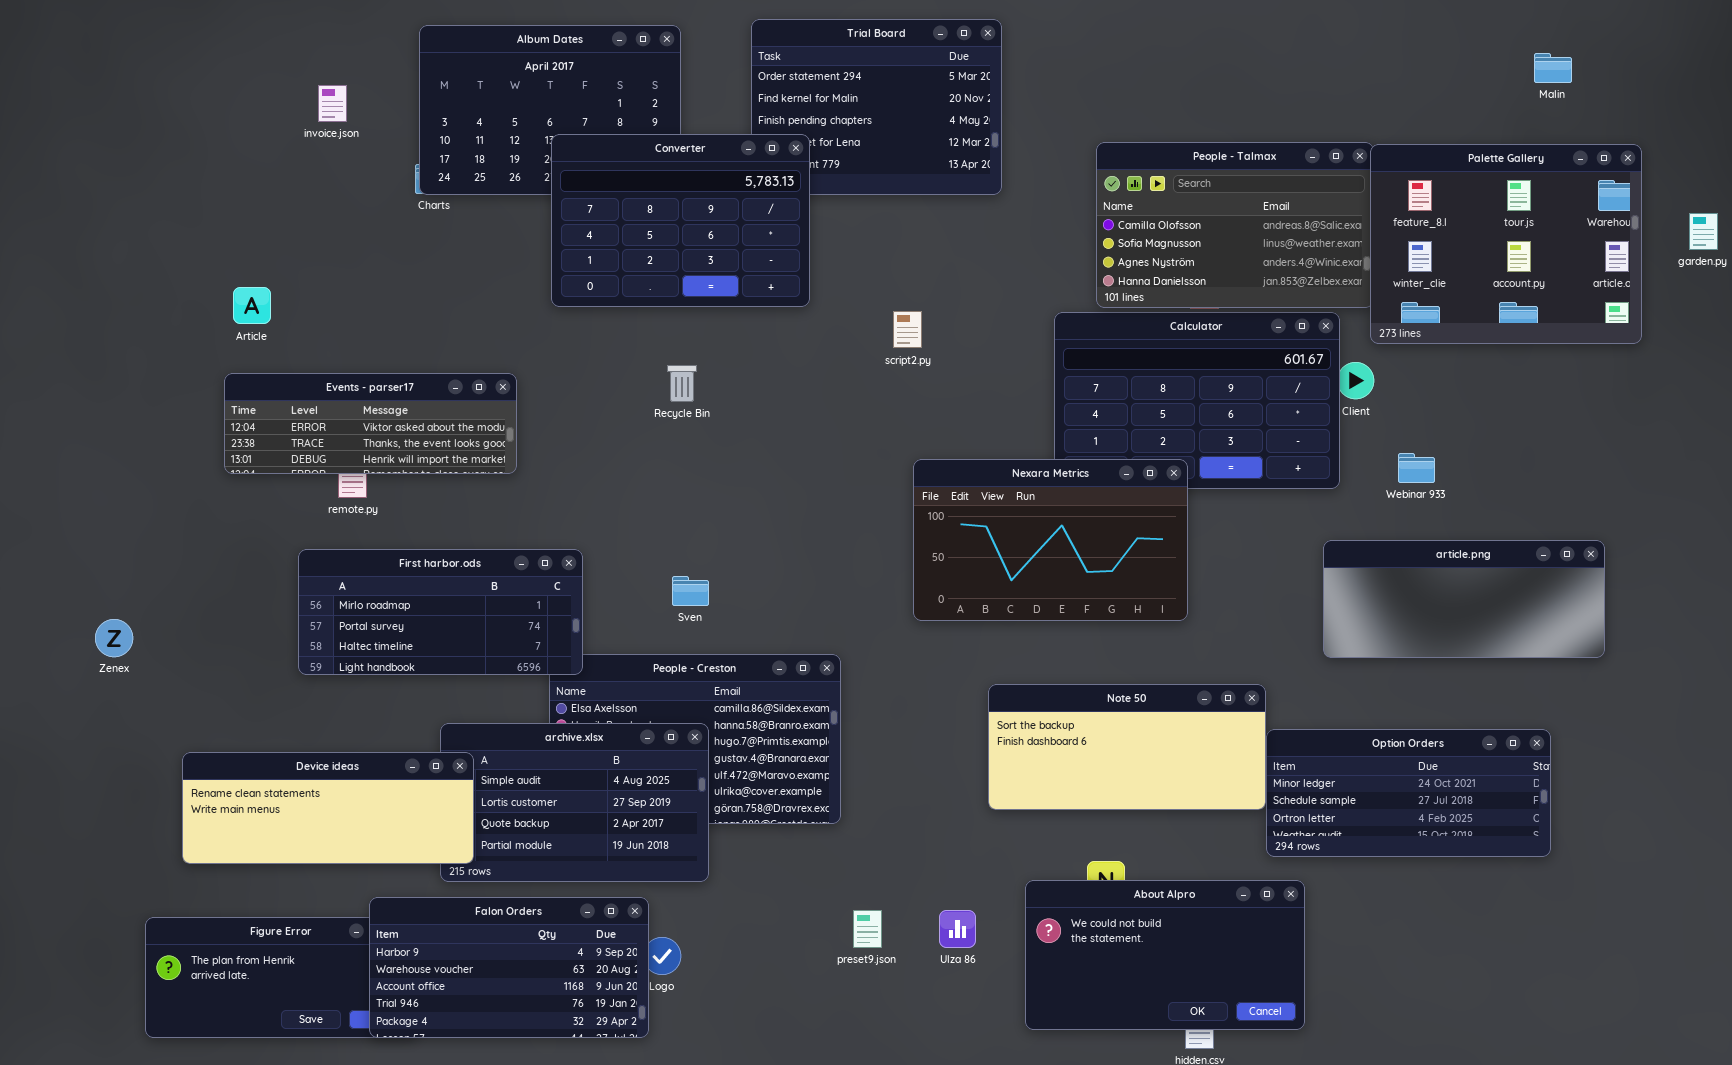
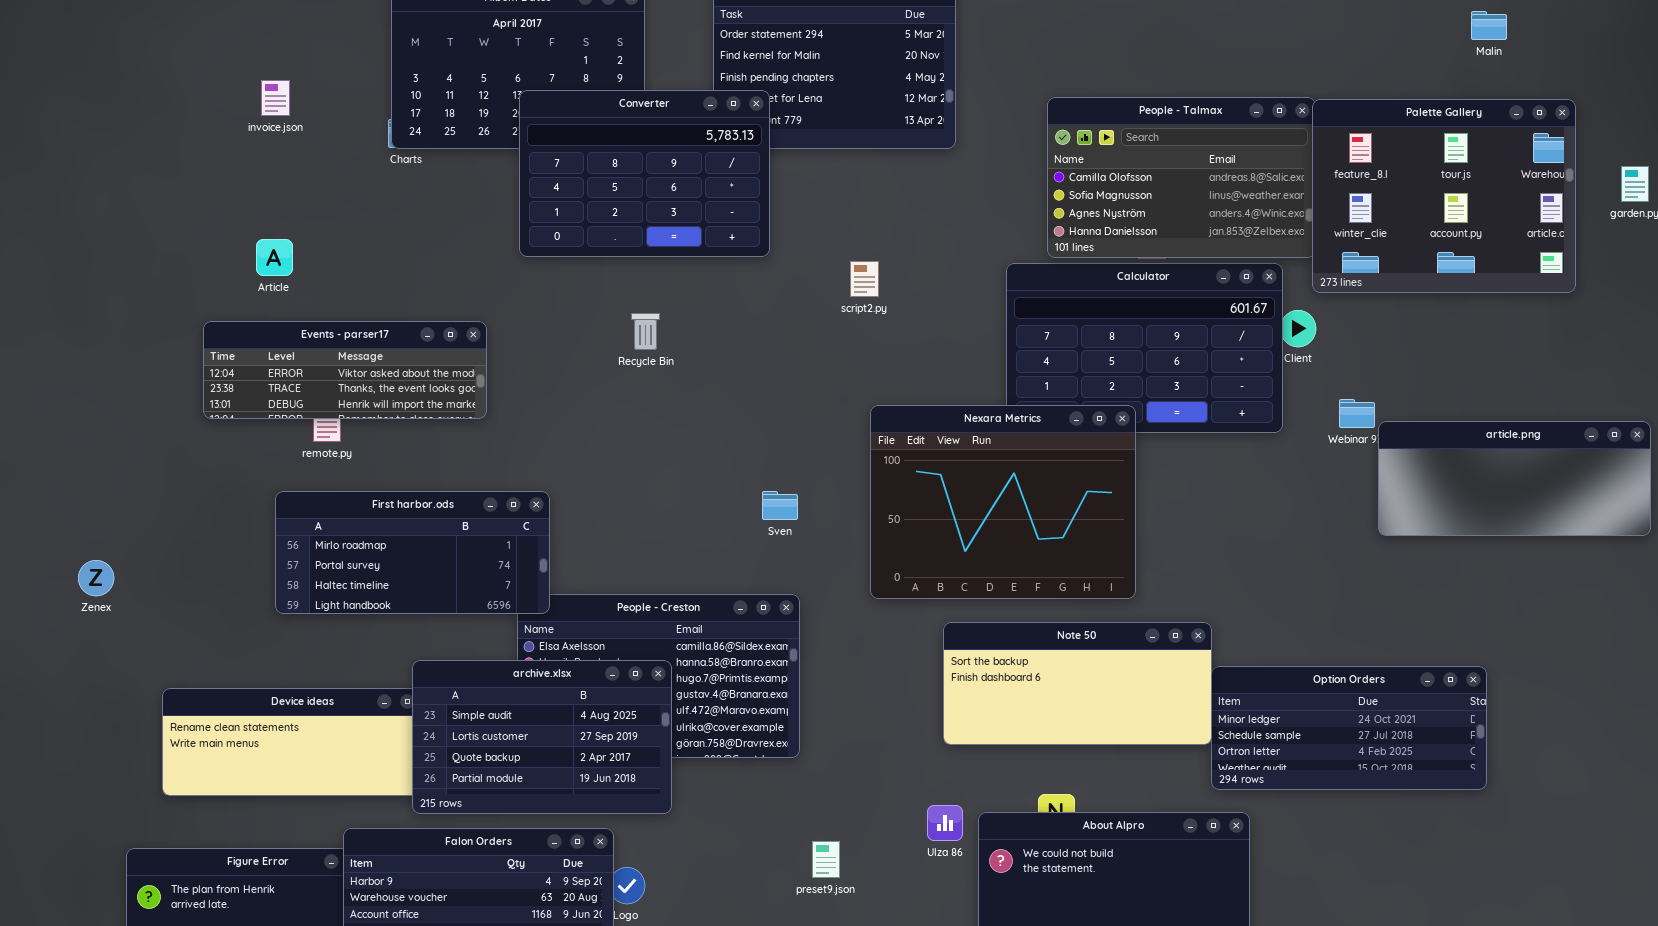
invoice.json: [318,85,347,122] -> [261,80,290,116], moved
Article: [233,287,271,324] -> [256,239,293,276], moved
Nexara Metrics: [913,459,1188,621] -> [870,405,1136,599], resized
article.png: [1323,540,1605,658] -> [1378,421,1651,536], moved
Sven: [672,576,709,606] -> [762,491,798,520], moved
archive.xlsx: [440,723,709,882] -> [412,660,672,814], raised
Ulza 86: [939,910,976,948] -> [927,805,963,841], moved

